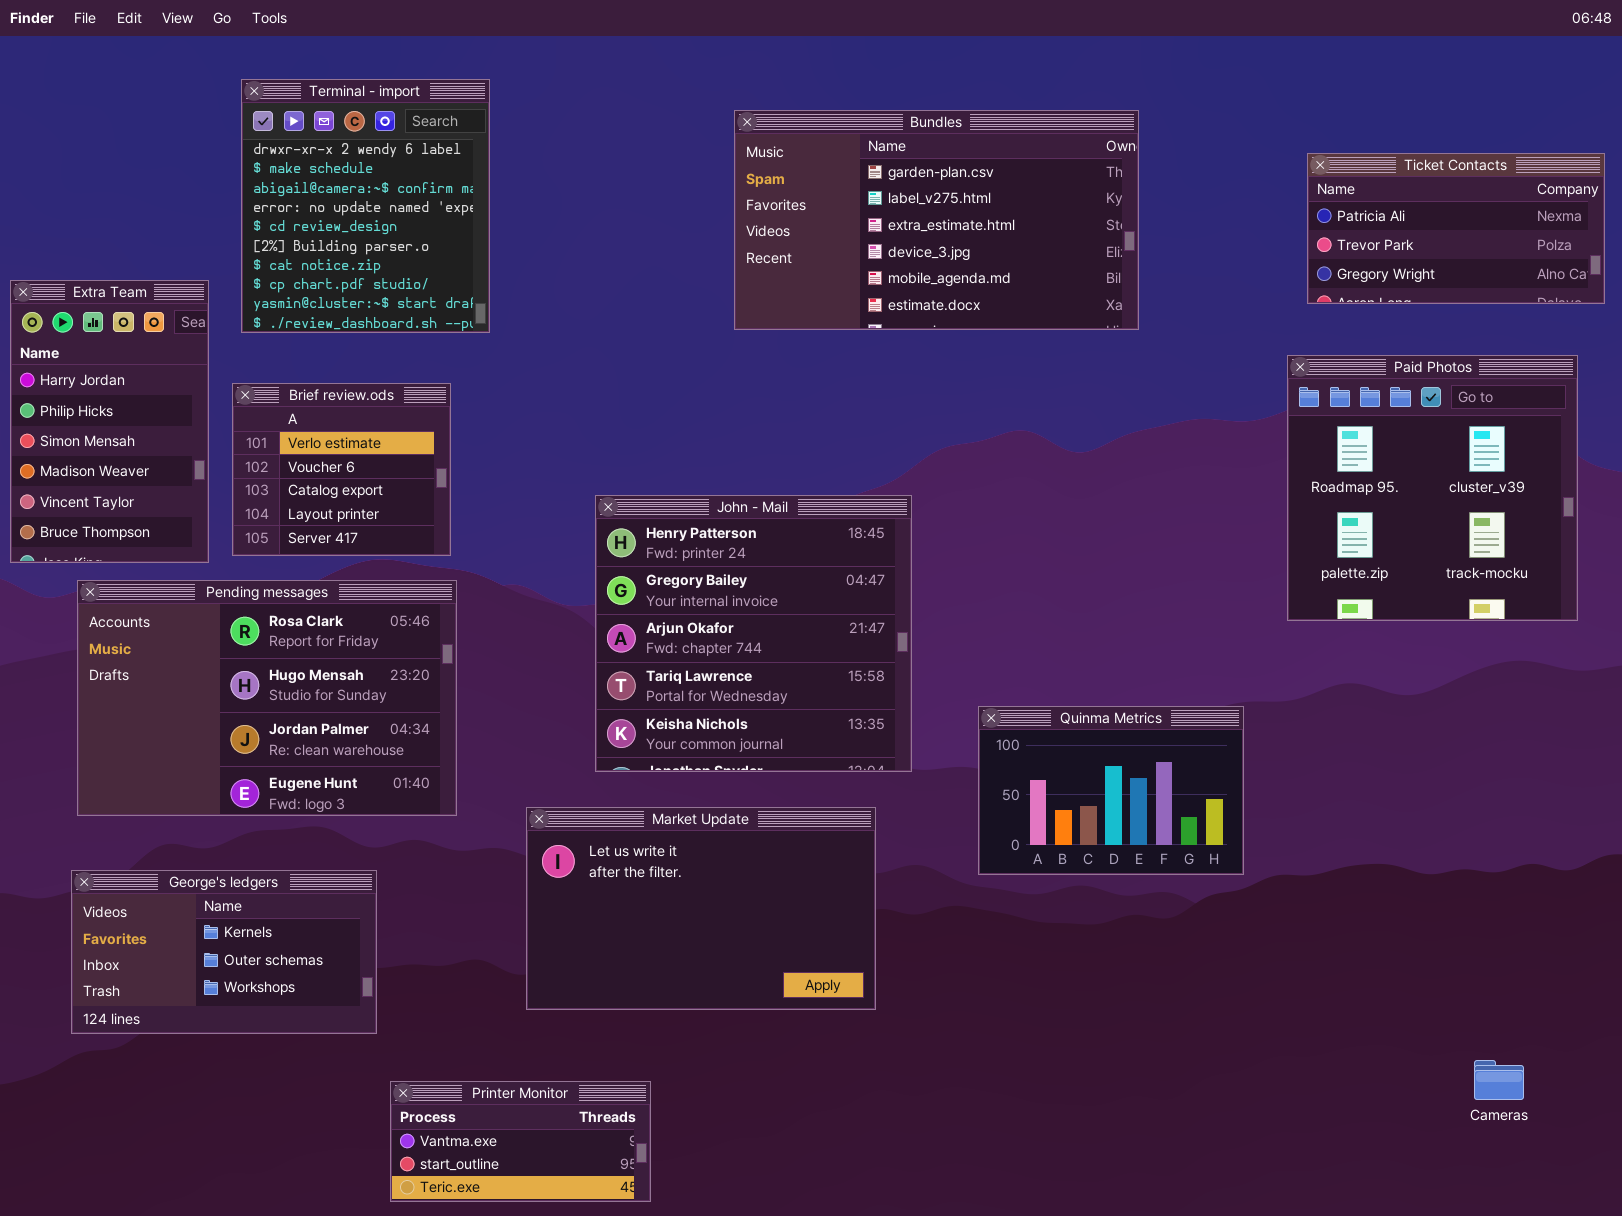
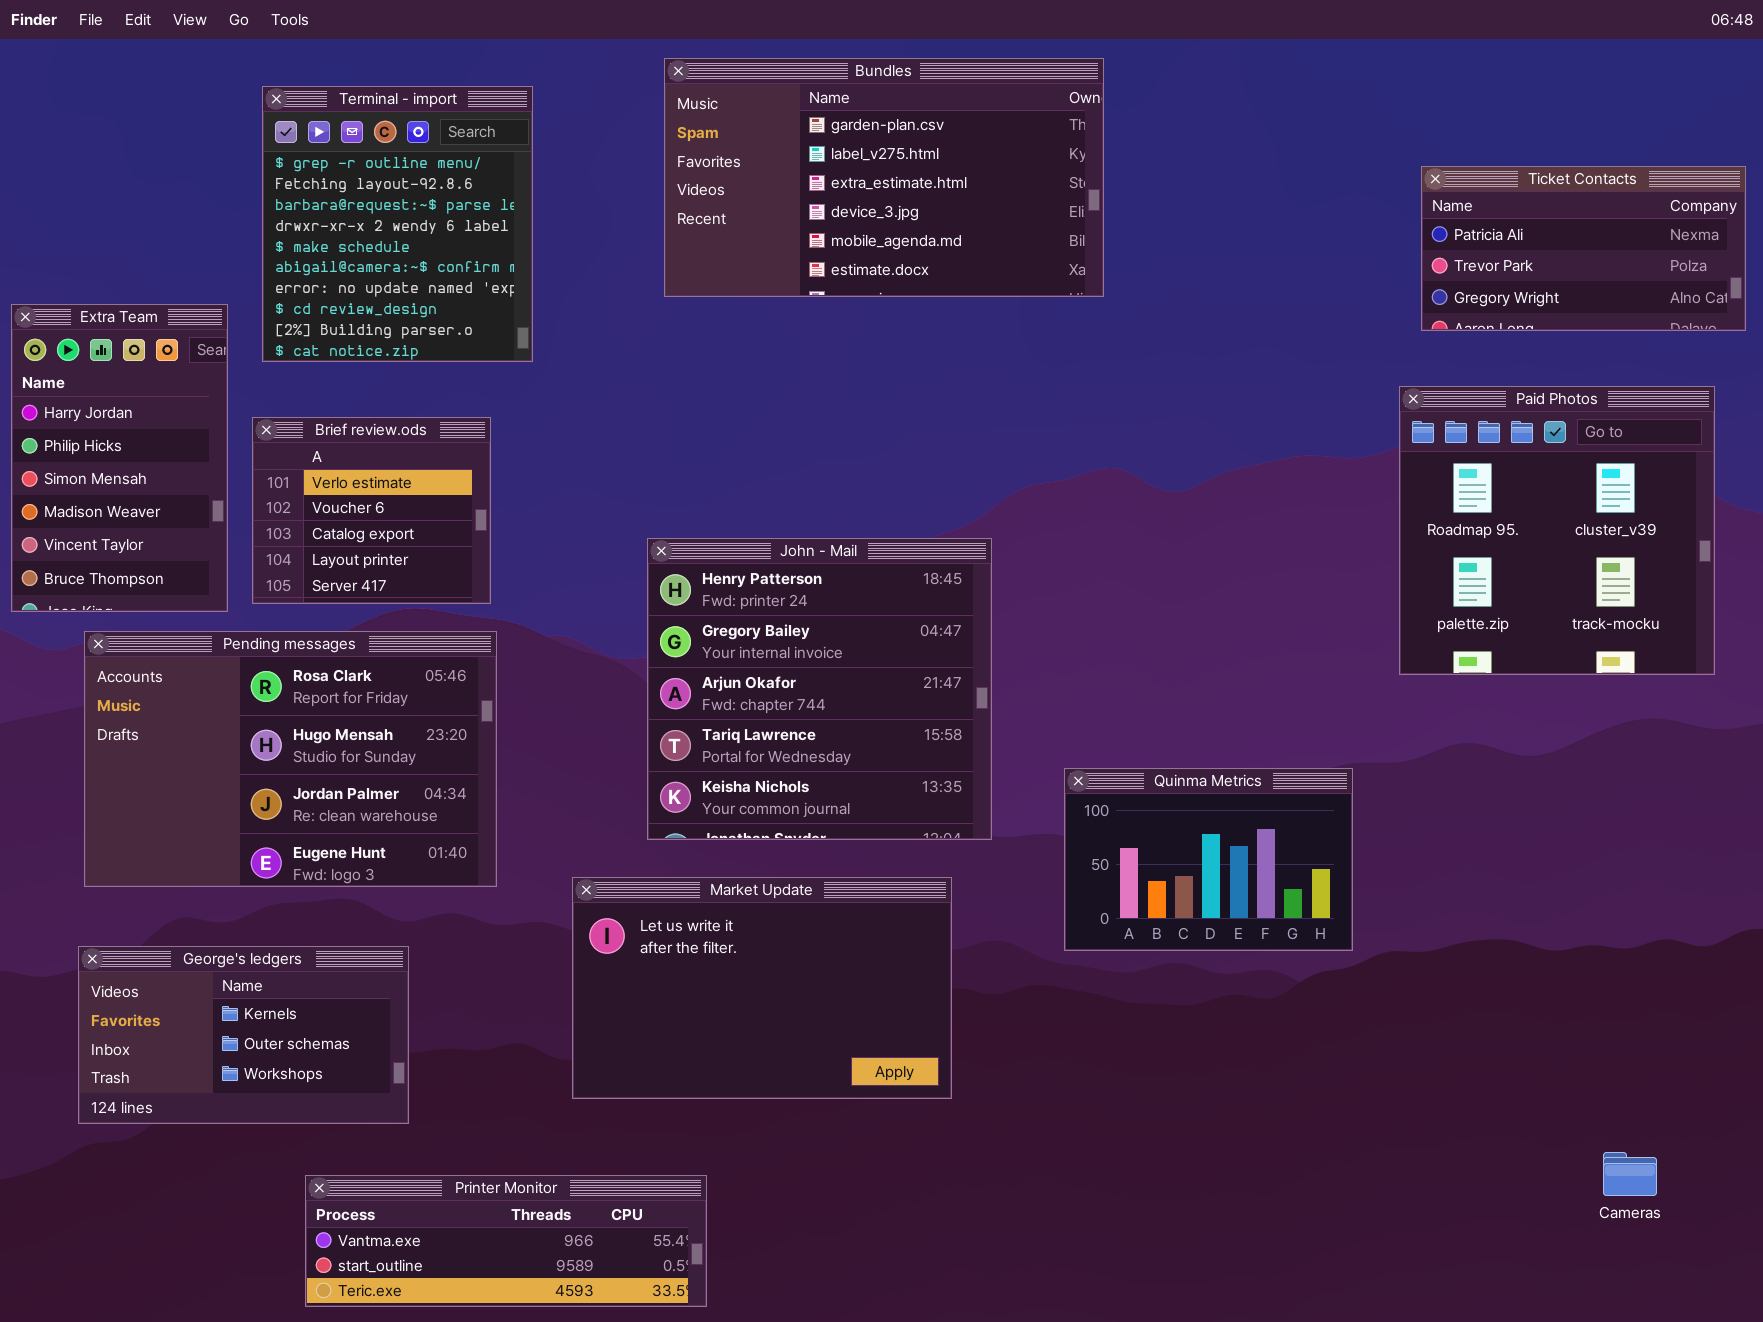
Terminal - import: [241,79,490,333] -> [262,86,533,362], scrolled up 3 rows
Bundles: [734,110,1139,330] -> [664,58,1104,297], moved
Printer Monitor: [390,1081,651,1202] -> [305,1175,707,1307], resized

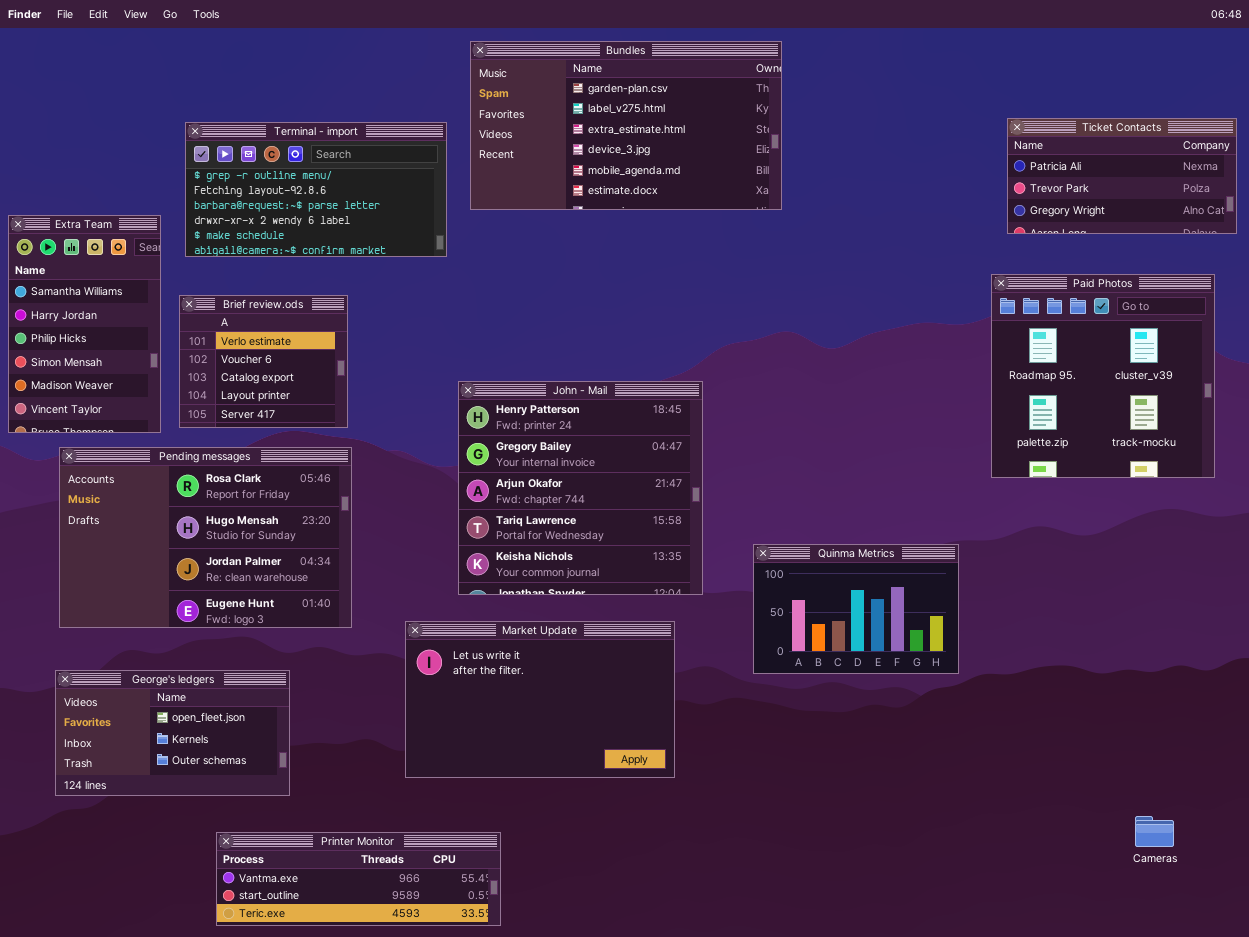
Terminal - import: [262,86,533,362] -> [185,122,447,257], resized
Extra Team: [11,304,228,612] -> [8,215,161,433], scrolled up 1 row
George's ledgers: [78,946,409,1124] -> [55,670,290,796], scrolled up 1 row

